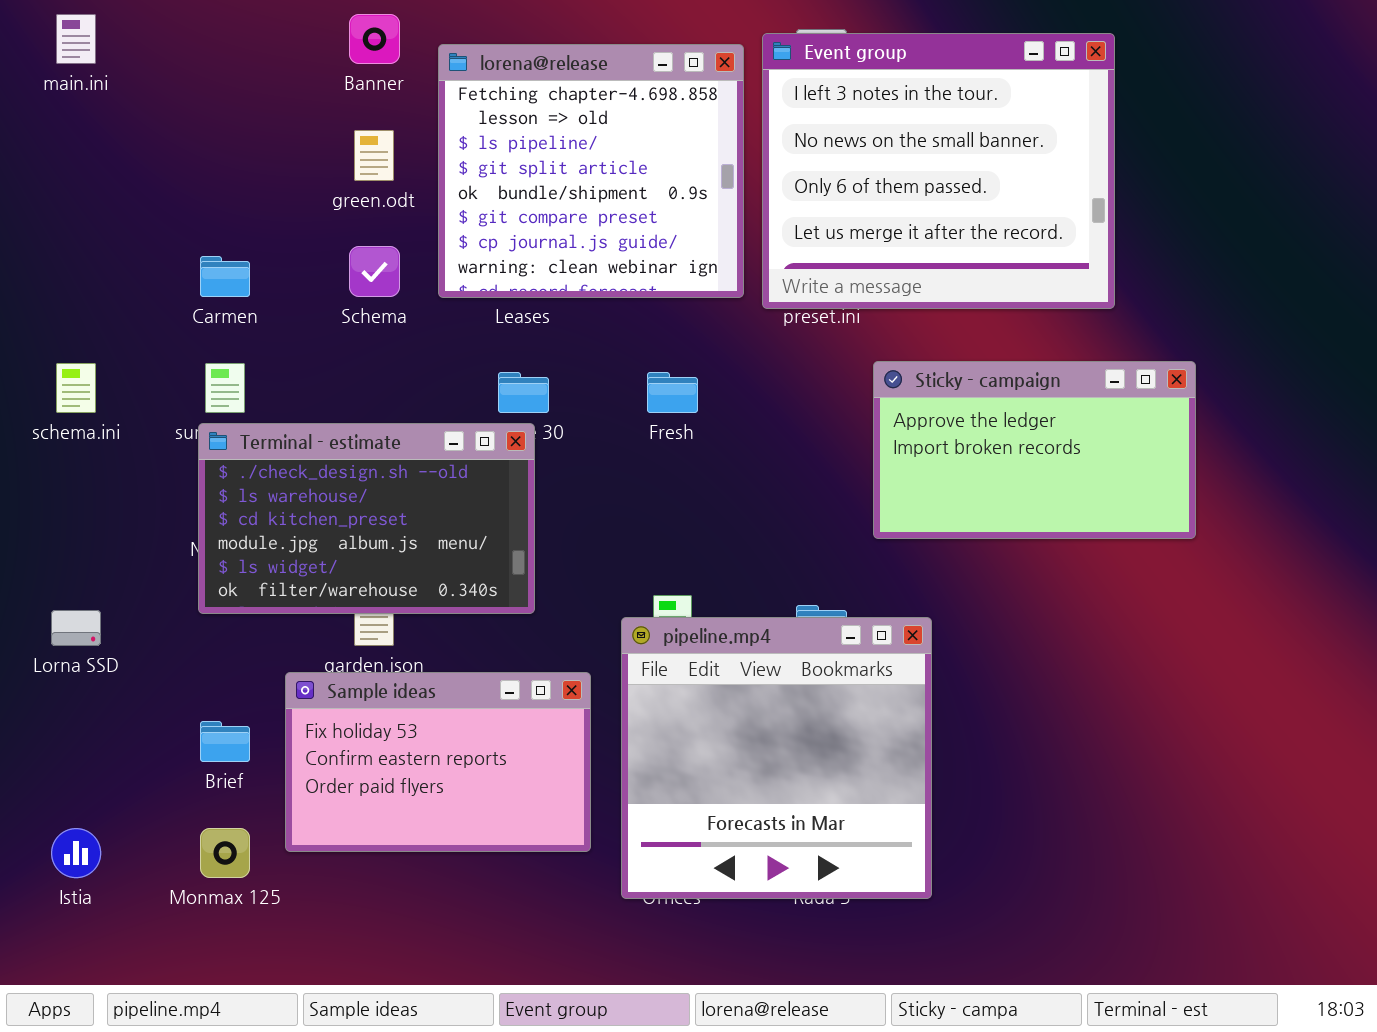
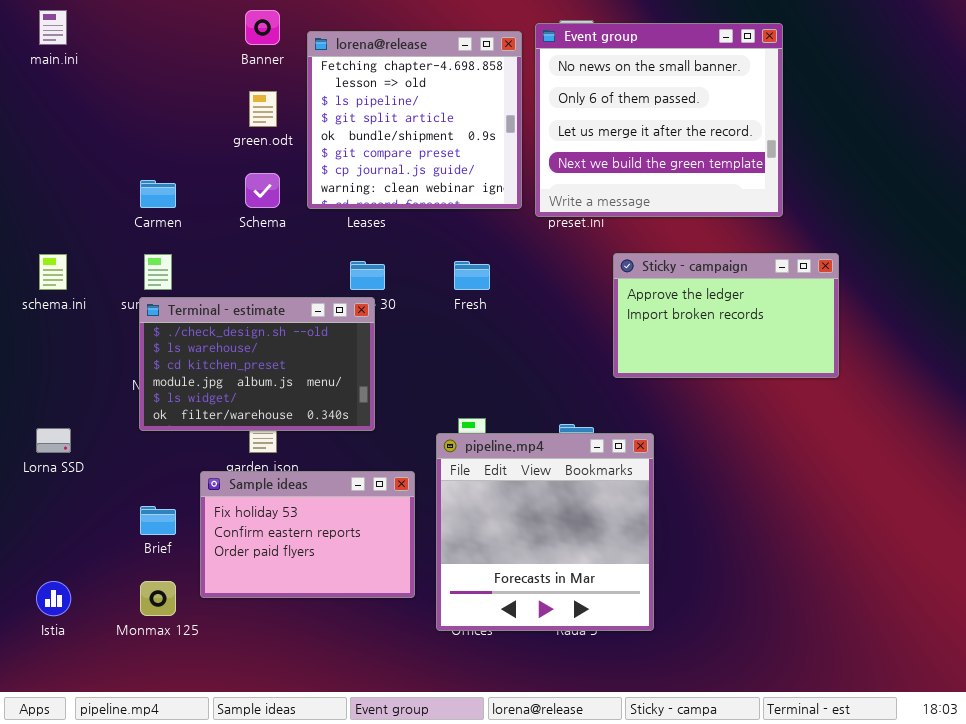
Event group: [762,33,1115,309] -> [535,23,783,217], scrolled down 1 row

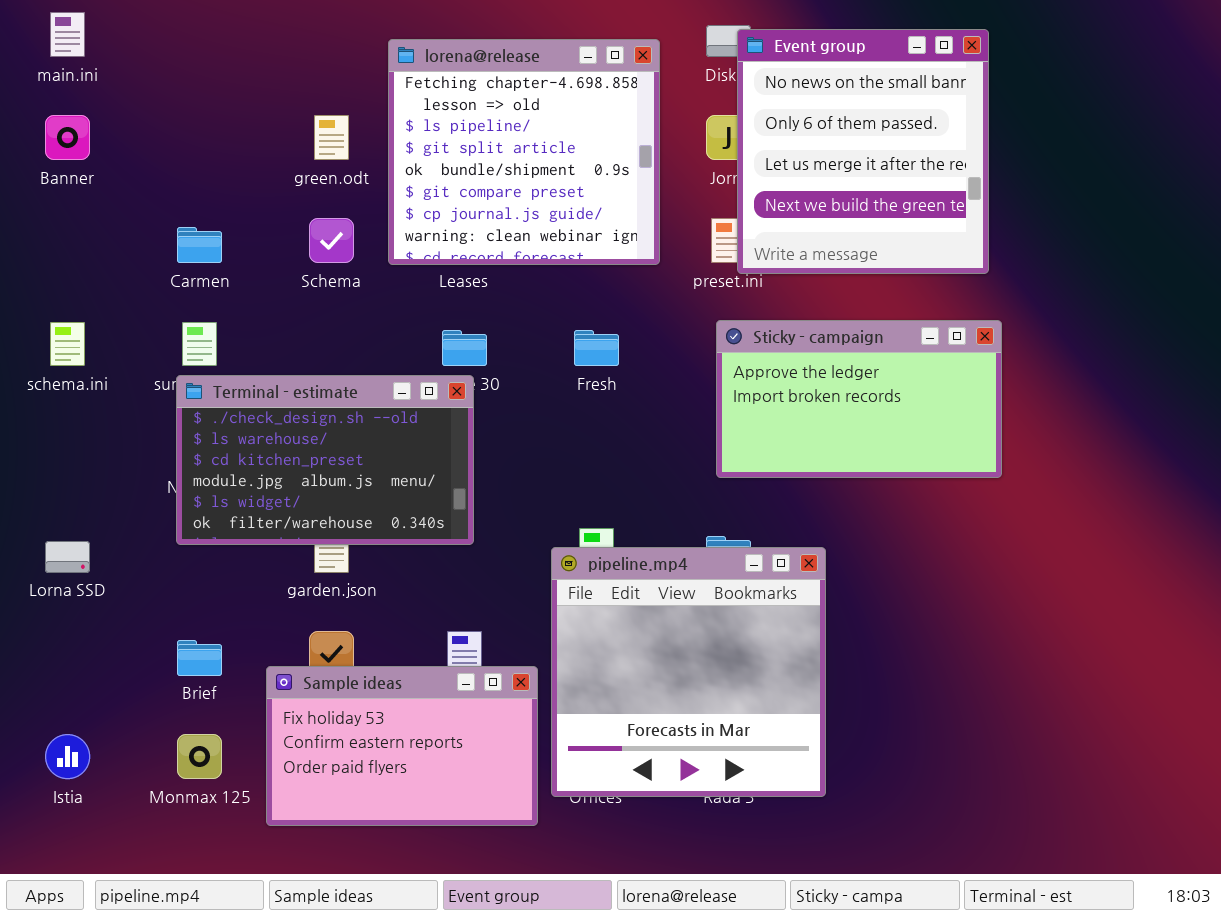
Banner: [245,10,280,45] -> [45,115,90,160], moved
Event group: [535,23,783,217] -> [737,29,989,274], resized
Sticky - campaign: [613,253,839,378] -> [716,320,1002,478], moved
Sample ideas: [200,471,415,598] -> [266,666,538,826], moved

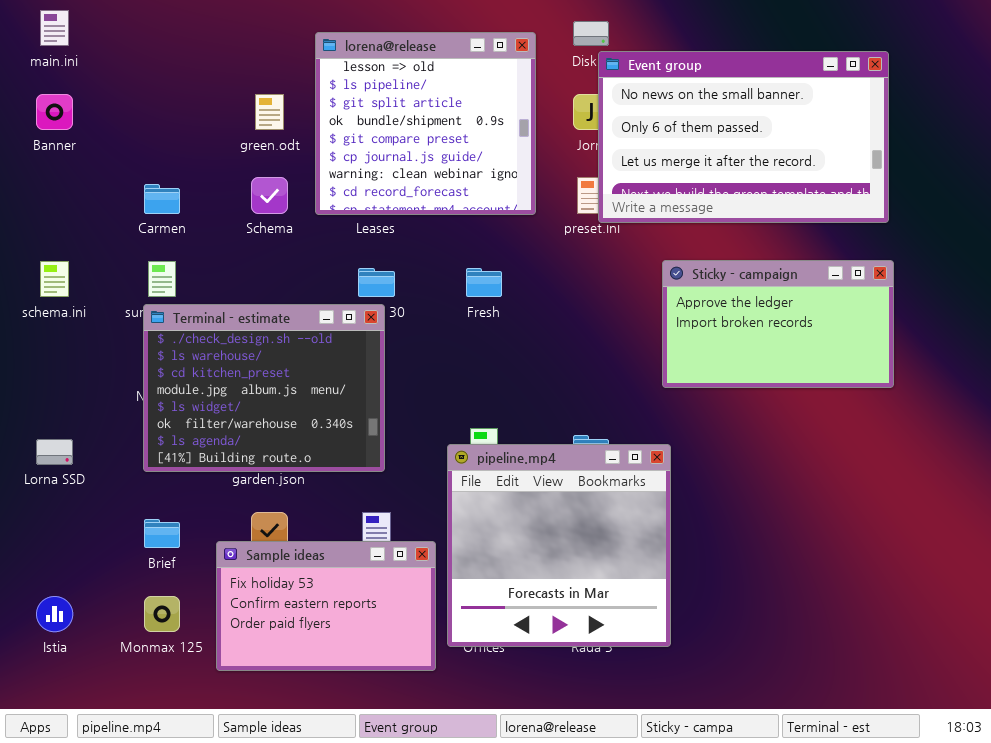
Event group: [737,29,989,274] -> [598,51,889,223], resized
lorena@release: [388,39,660,265] -> [315,32,536,215], scrolled down 1 row
Sticky - campaign: [716,320,1002,478] -> [662,260,894,388], moved
Terminal - estimate: [176,375,474,545] -> [143,304,385,472], resized

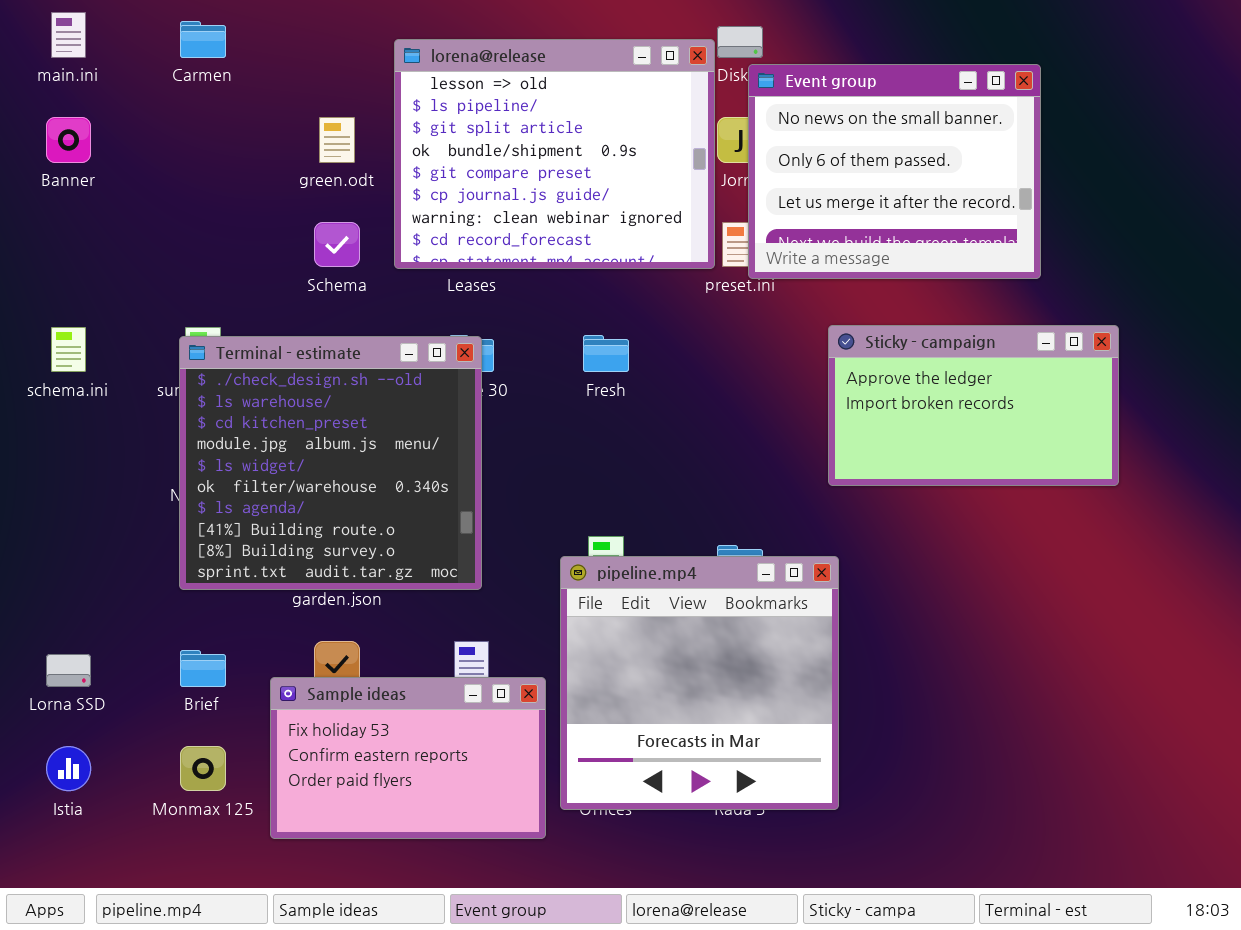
lorena@release: [315,32,536,215] -> [394,39,715,269], resized
Event group: [598,51,889,223] -> [748,64,1041,279], resized
Carmen: [144,184,180,214] -> [180,21,226,58], moved
Terminal - estimate: [143,304,385,472] -> [179,336,482,590], resized
Lorna SSD: [36,439,73,465] -> [46,654,91,687], moved

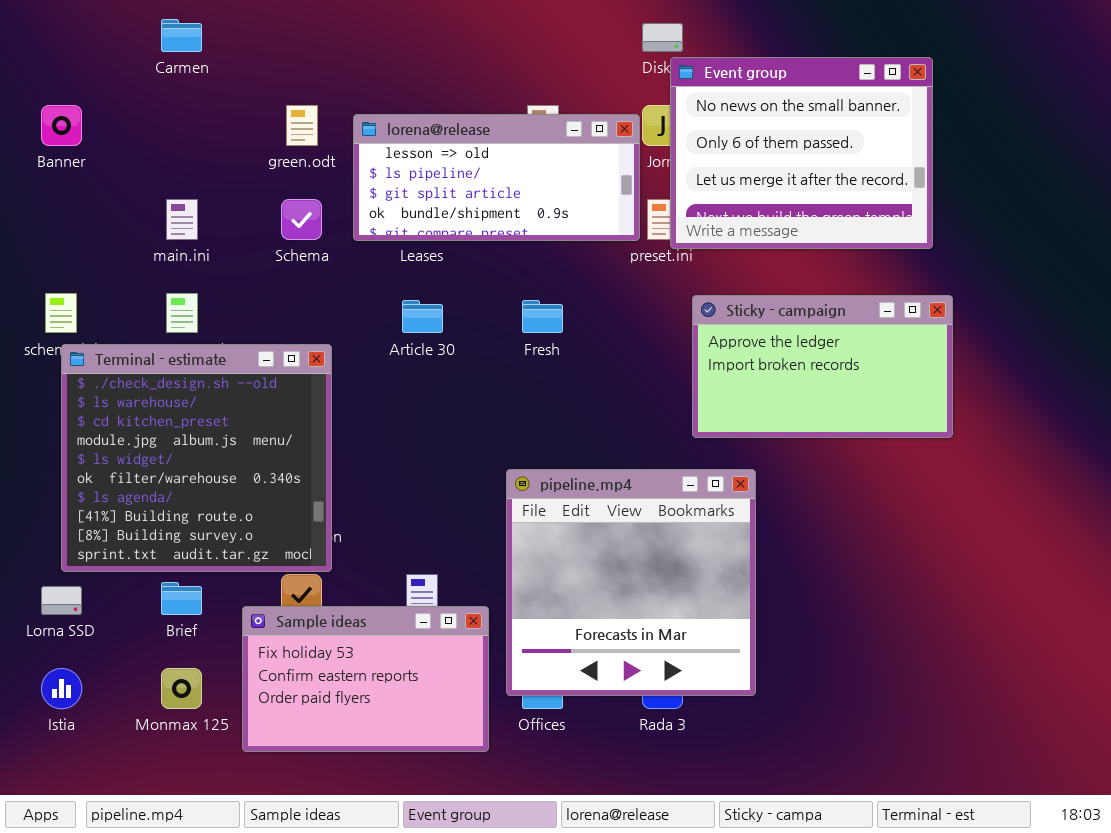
main.ini: [51,12,86,58] -> [166,199,198,240], moved
lorena@release: [394,39,715,269] -> [353,114,640,241], resized
Sticky - campaign: [828,325,1119,486] -> [692,295,953,438], moved
Terminal - estimate: [179,336,482,590] -> [61,344,332,572], moved
pipeline.mp4: [560,556,839,810] -> [506,469,756,696], moved

